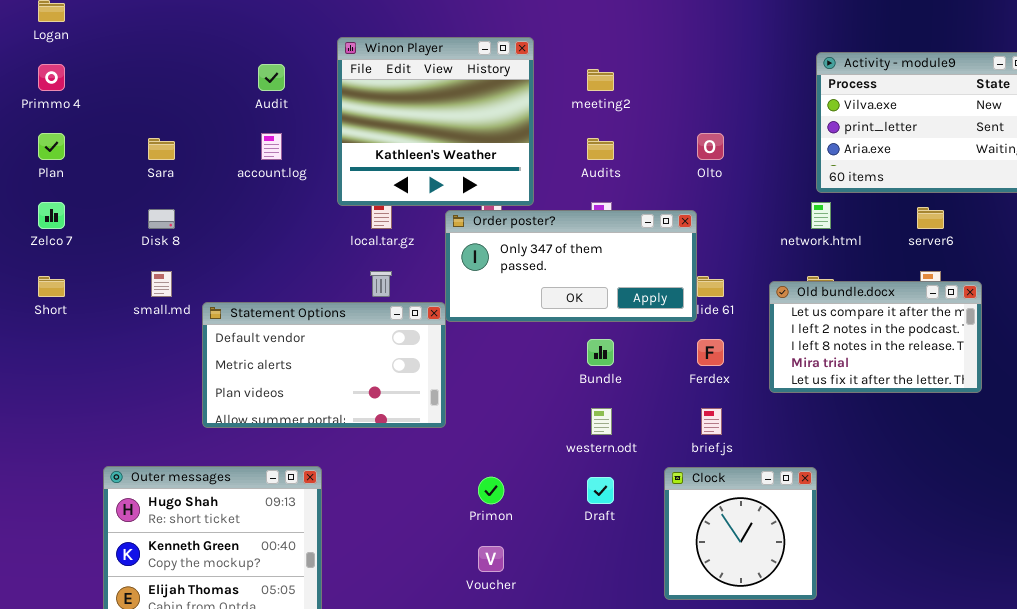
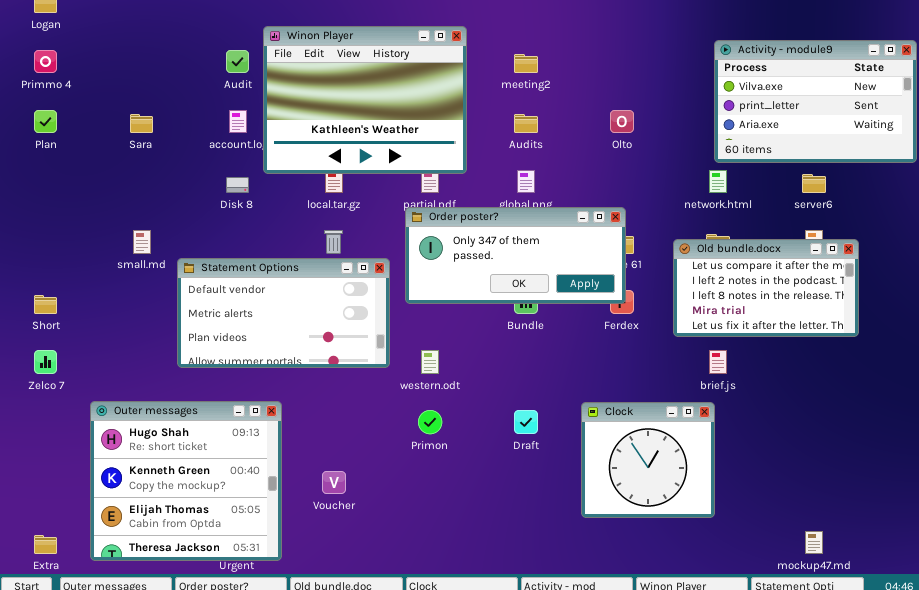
Winon Player: [337,37,534,206] -> [263,26,467,174], resized
Zelco 7: [38,202,65,229] -> [34,350,57,374], moved
Disk 8: [148,209,175,229] -> [226,177,249,193], moved
Order poster?: [445,210,697,322] -> [405,207,626,304], moved
Short: [38,276,65,297] -> [34,295,57,314], moved
western.odt: [591,408,612,435] -> [421,350,439,374], moved
brief.js: [701,408,722,435] -> [709,350,727,374], moved
Voucher: [478,546,504,572] -> [322,471,346,494], moved

